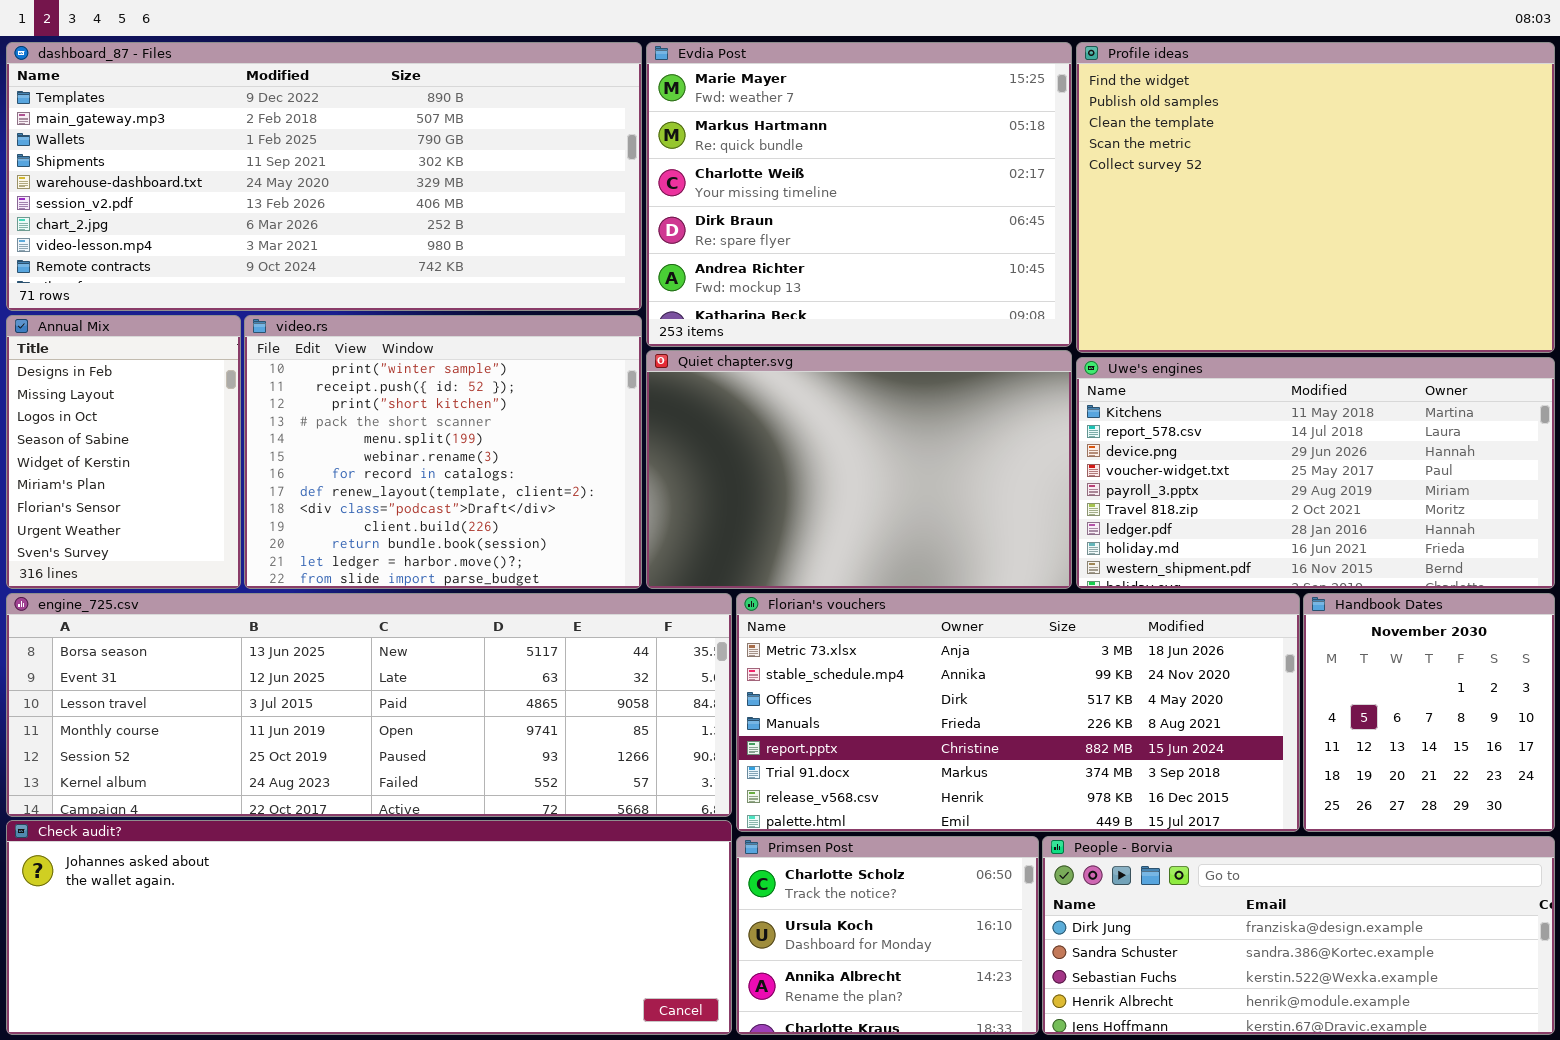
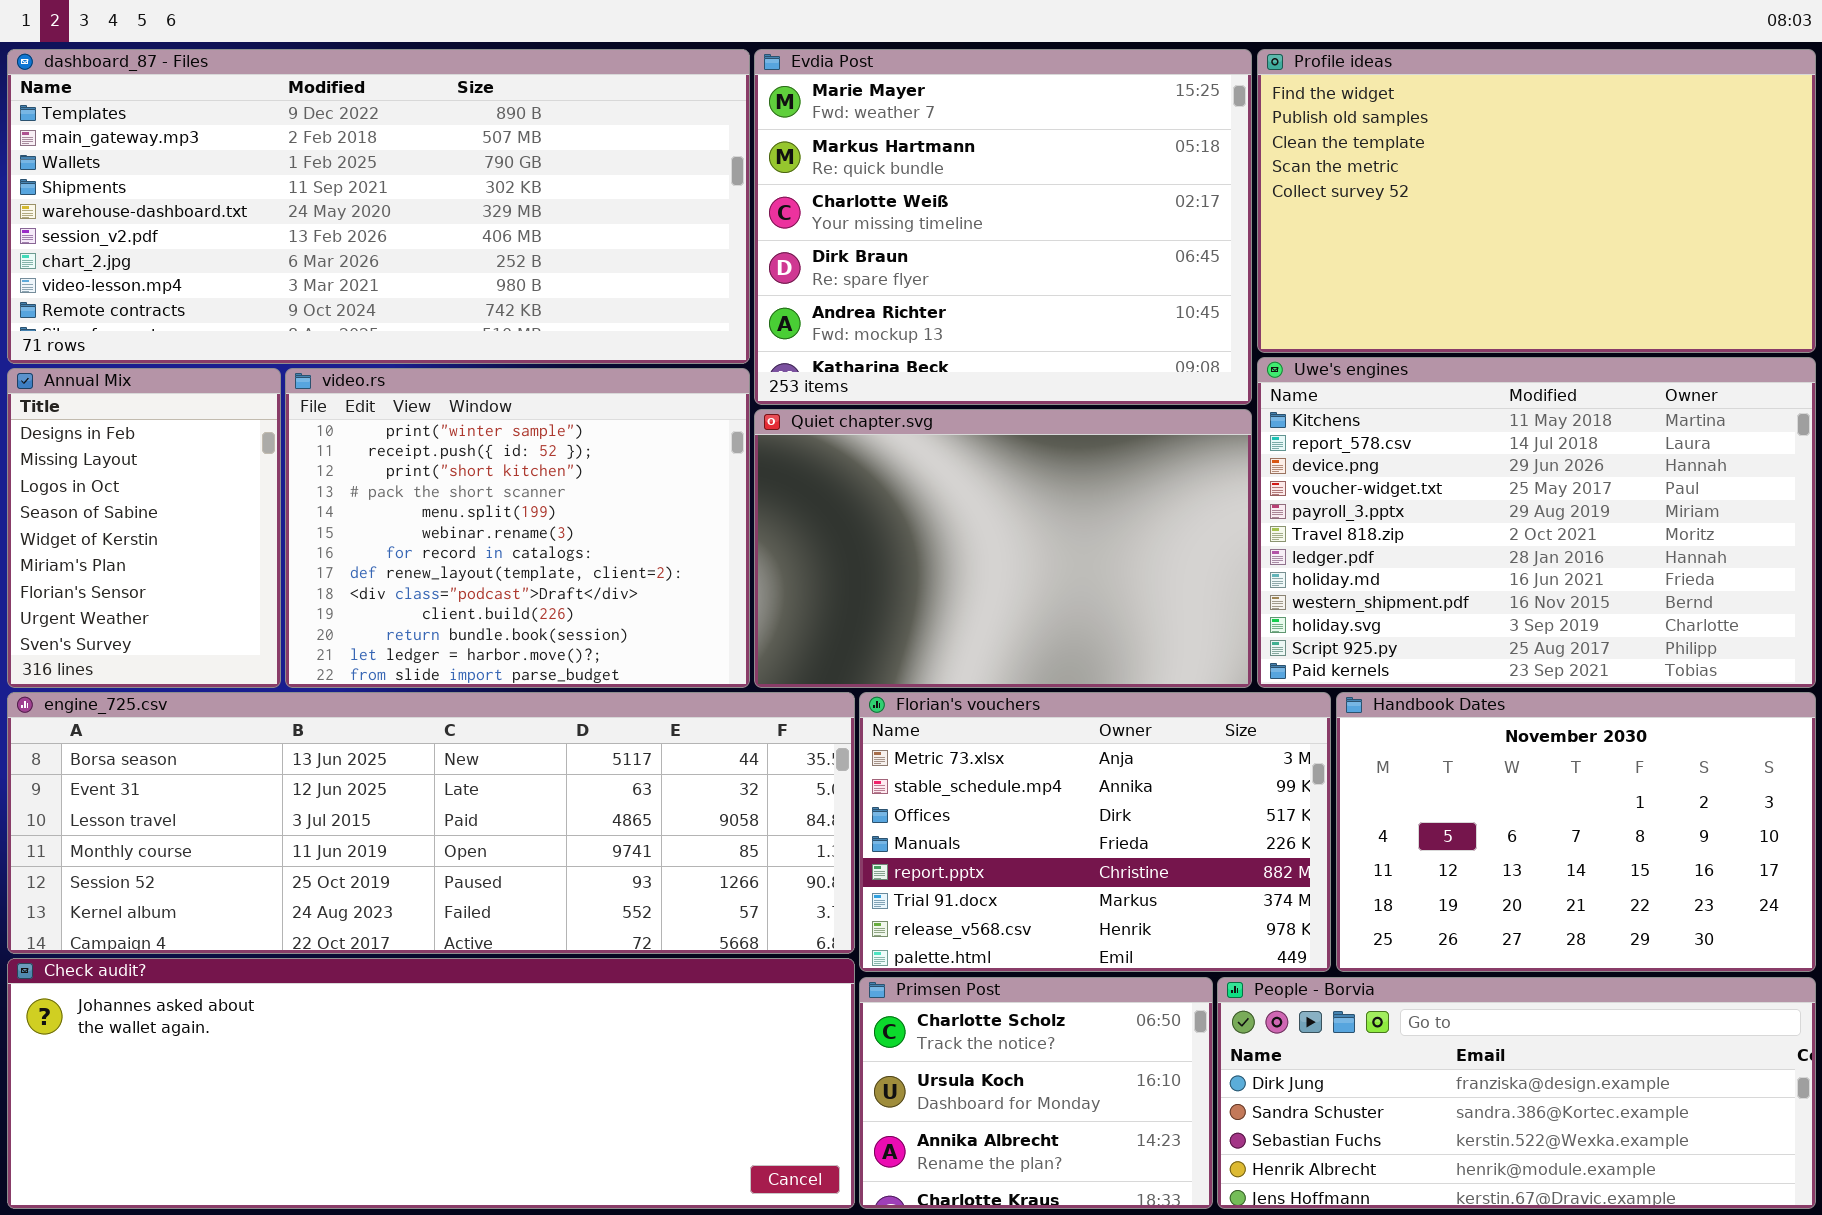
Profile ideas: [1076,42,1555,353] -> [1257,49,1816,353], resized
Uwe's engines: [1076,357,1555,589] -> [1257,357,1816,688], resized
Florian's vouchers: [736,593,1300,832] -> [859,692,1331,972], resized
Handbook Dates: [1303,593,1555,832] -> [1336,692,1816,972], resized

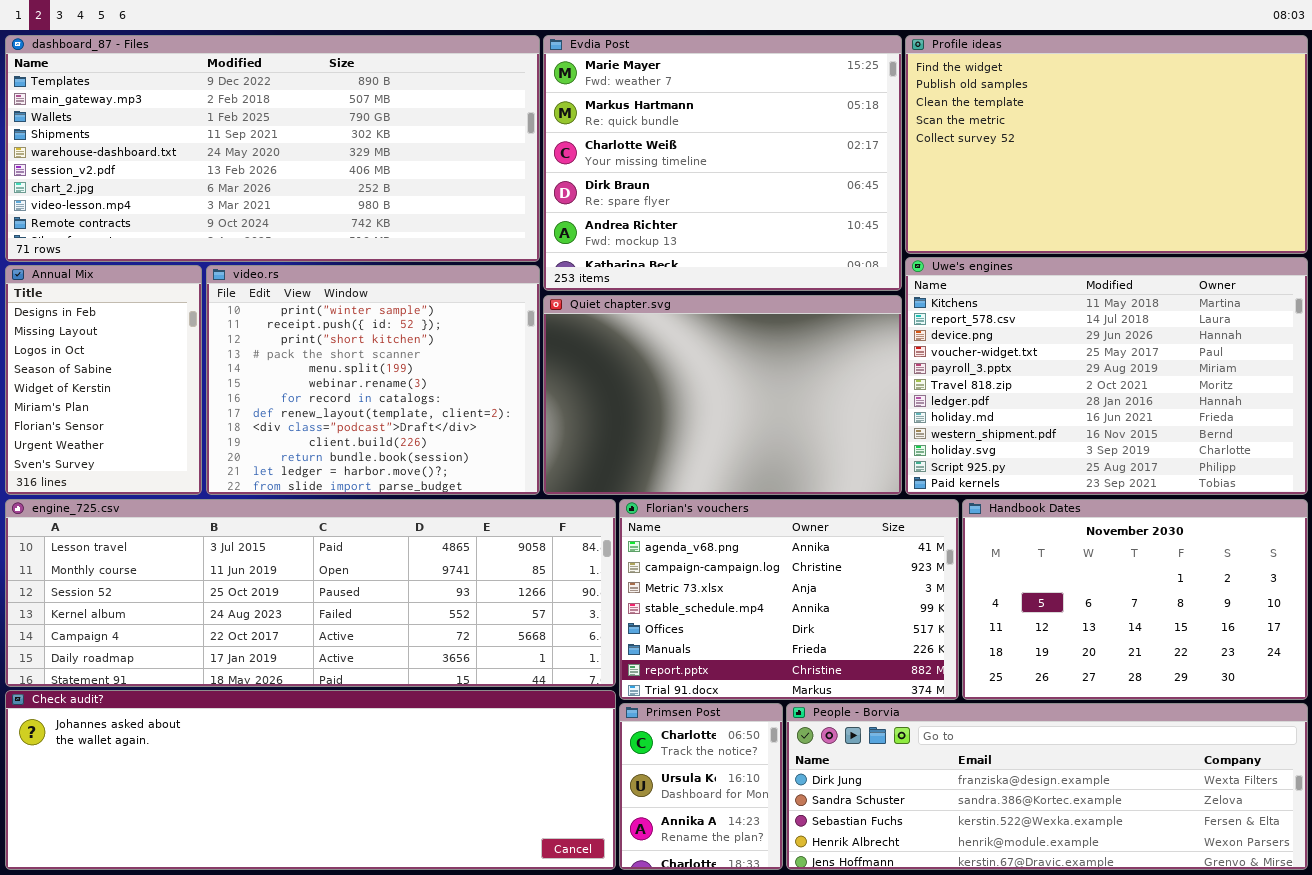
engine_725.csv: [7,692,855,954] -> [5,499,616,687], scrolled down 2 rows
Florian's vouchers: [859,692,1331,972] -> [619,499,959,700], scrolled up 2 rows
Primsen Post: [859,977,1213,1209] -> [619,703,783,870], resized
People - Borvia: [1217,977,1816,1209] -> [786,703,1308,870], resized

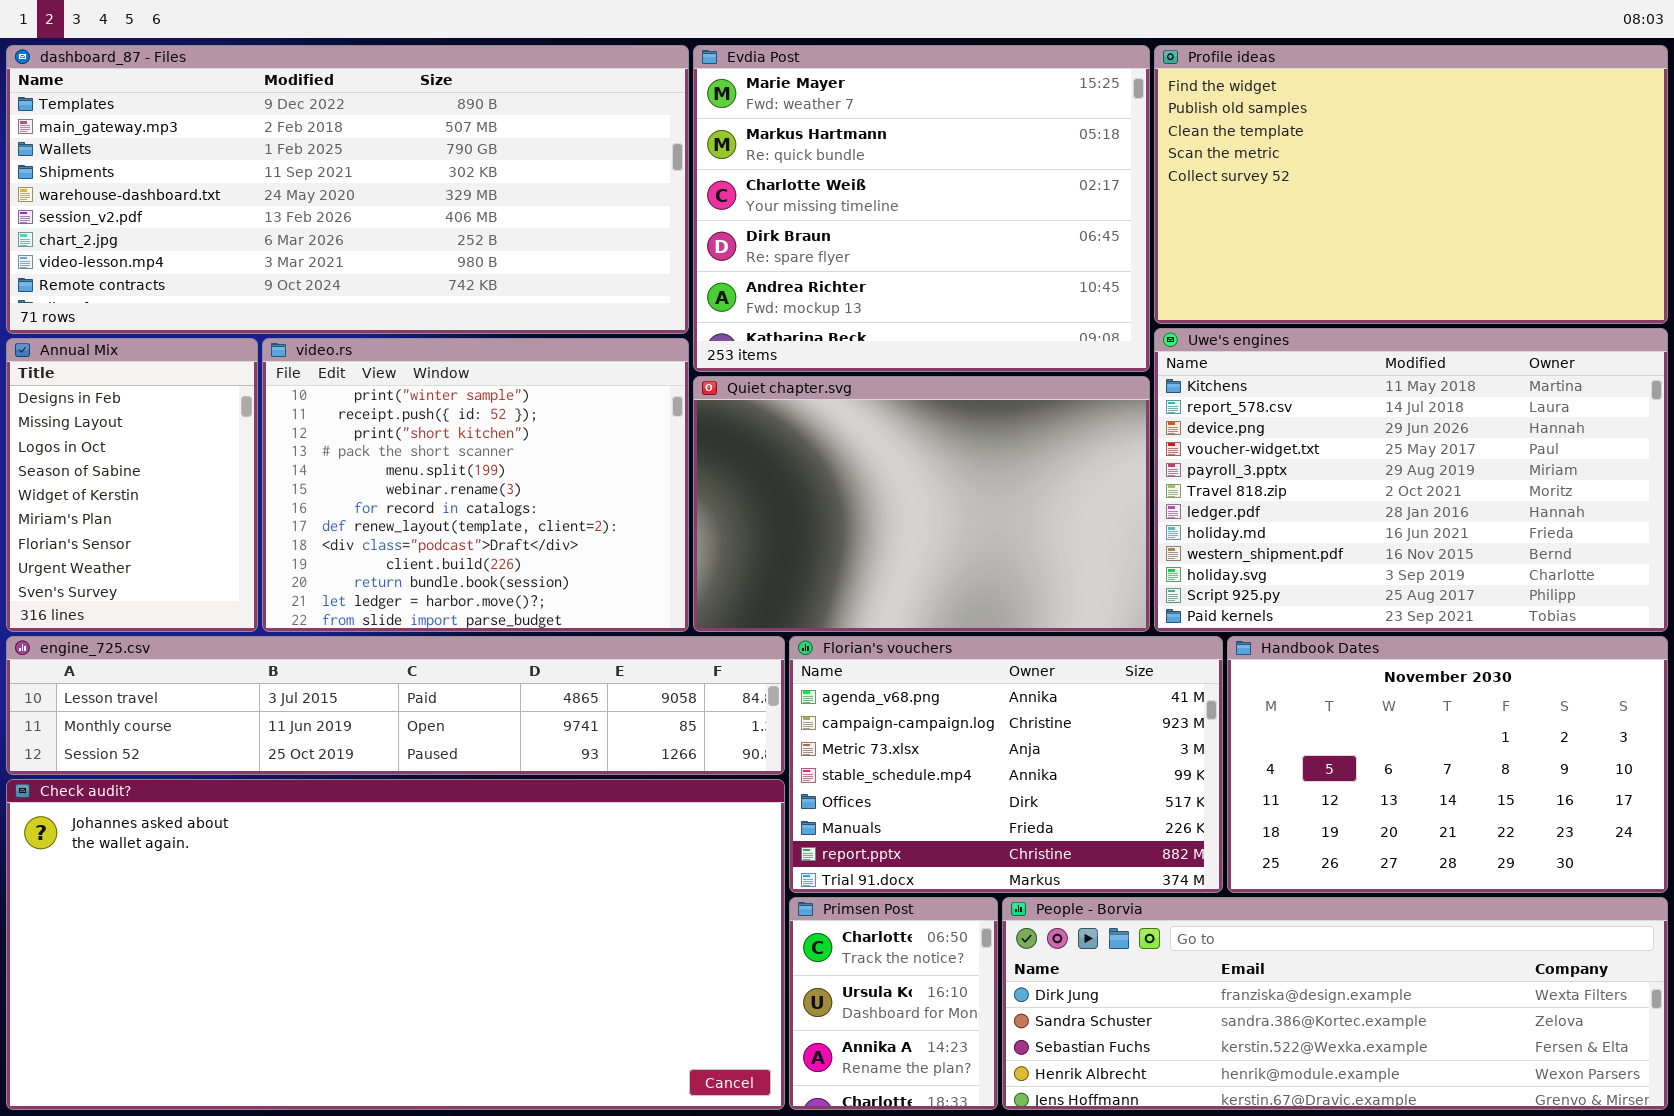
engine_725.csv: [5,499,616,687] -> [6,636,785,775], resized
Check audit?: [5,690,616,870] -> [6,779,785,1110], resized

